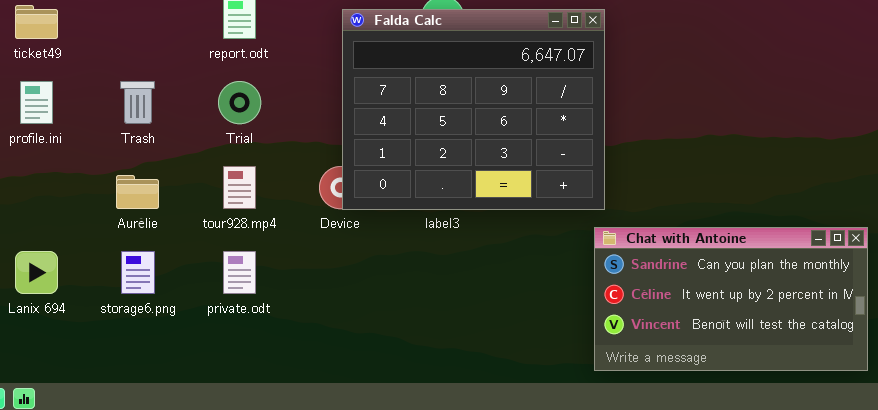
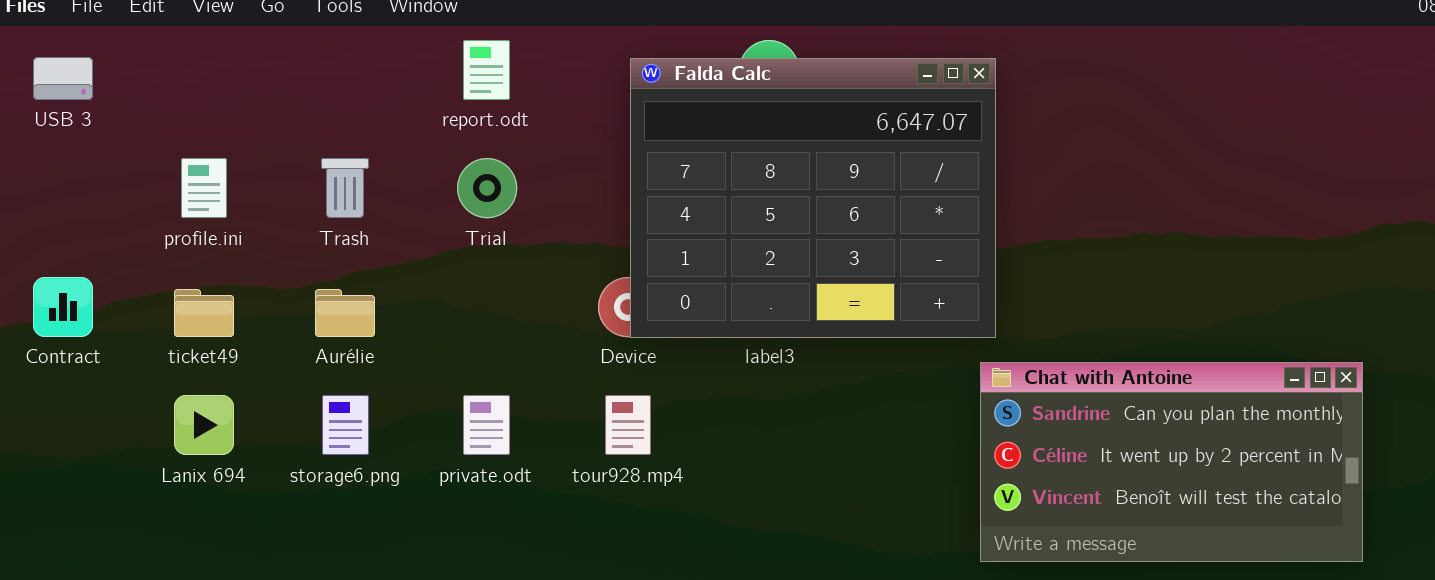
ticket49: [15,5,58,39] -> [174,289,234,337], moved
tour928.mp4: [223,166,256,209] -> [605,395,651,455], moved

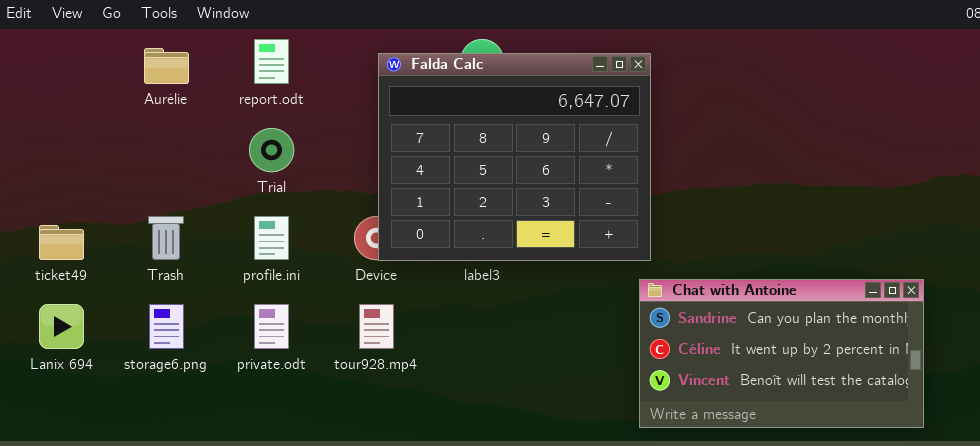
profile.ini: [181,158,227,218] -> [254,216,289,260], moved
Trash: [321,158,369,218] -> [148,216,184,260], moved
Aurélie: [315,289,375,337] -> [144,48,189,84], moved

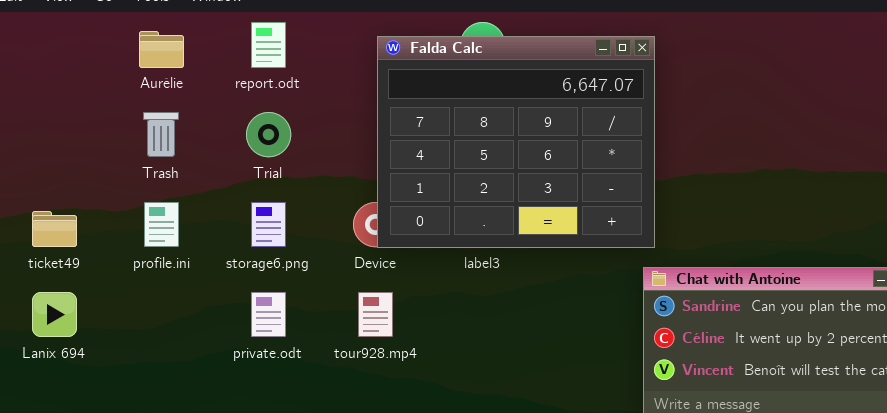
Trash: [148,216,184,260] -> [143,112,179,157], moved
profile.ini: [254,216,289,260] -> [144,202,179,247], moved
storage6.png: [149,304,184,349] -> [251,202,286,247], moved

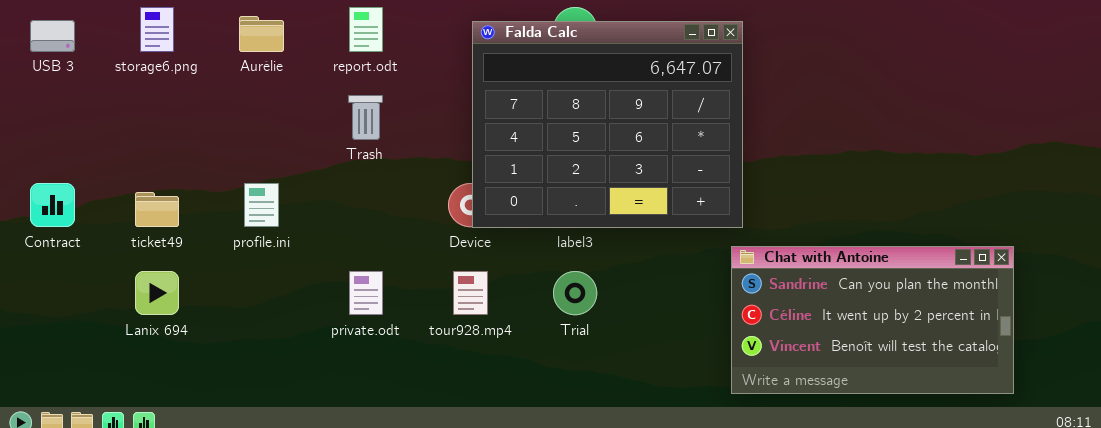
Trash: [143,112,179,157] -> [348,95,383,140], moved
Trial: [246,112,291,157] -> [553,271,597,315], moved
storage6.png: [251,202,286,247] -> [140,7,174,52], moved

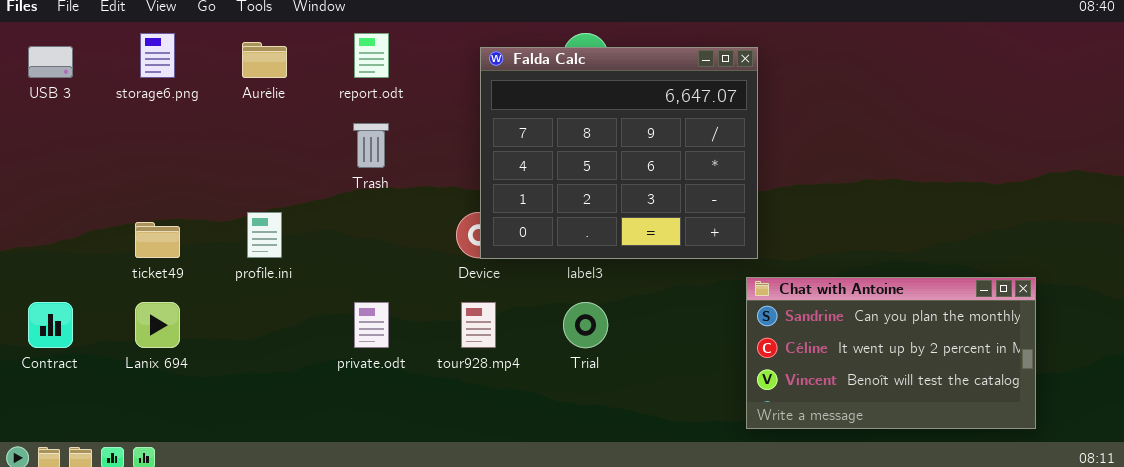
Contract: [30,183,75,227] -> [28,302,73,348], moved

